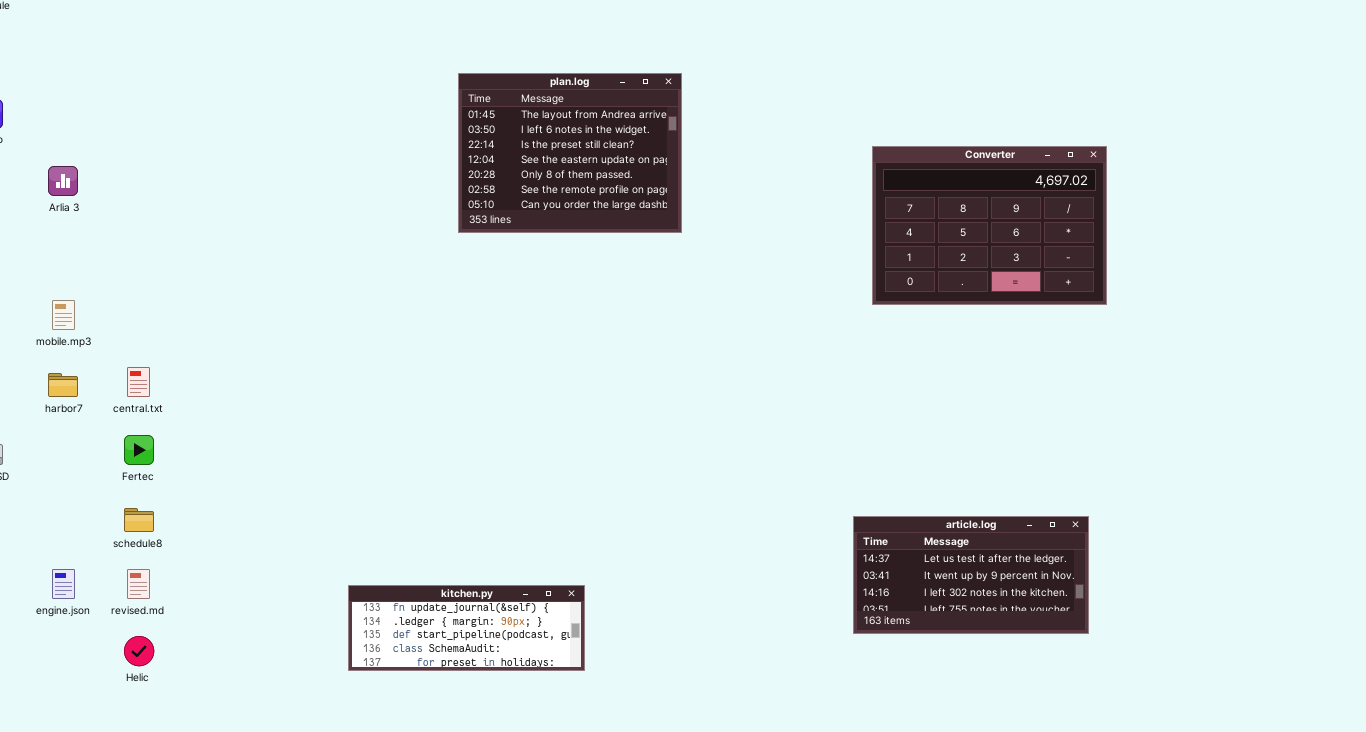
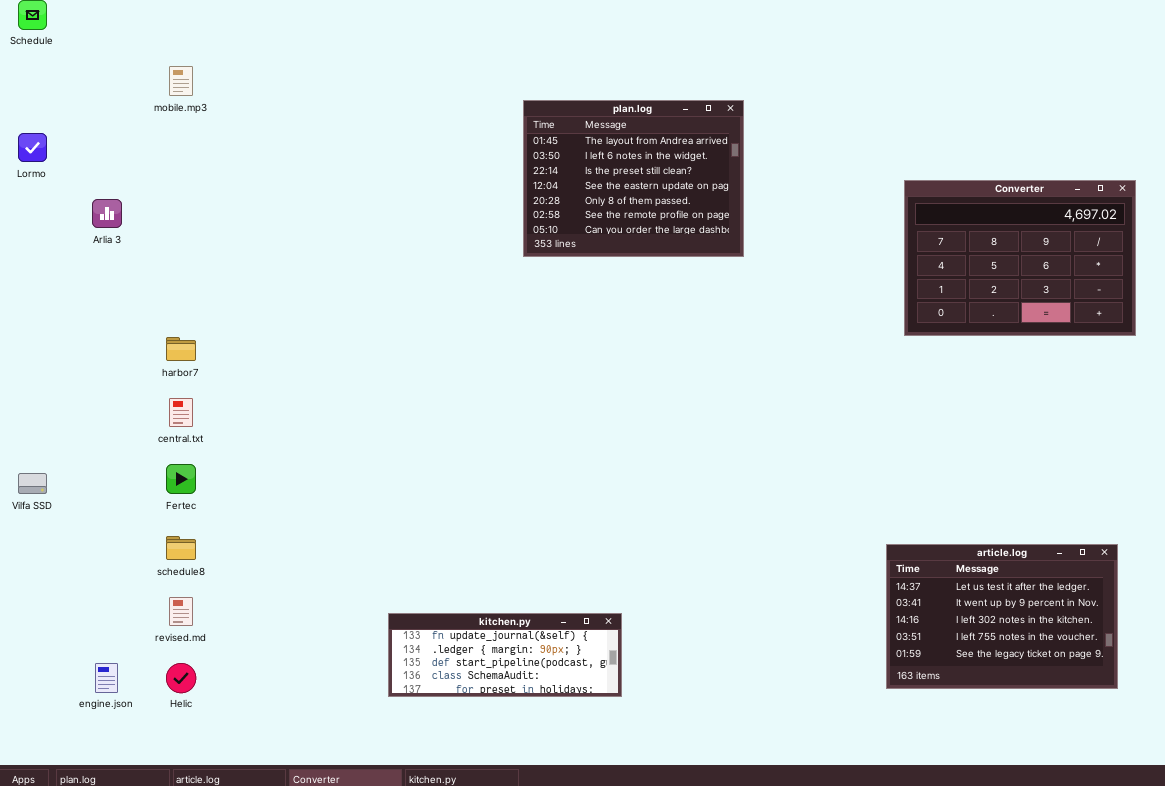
plan.log: [458,73,682,233] -> [523,100,744,257], moved
mobile.mp3: [52,300,75,330] -> [169,66,193,96], moved
harbor7: [48,373,78,397] -> [166,337,196,361], moved
article.log: [853,516,1089,634] -> [886,544,1118,689], resized
engine.json: [52,569,75,599] -> [95,663,118,693], moved

